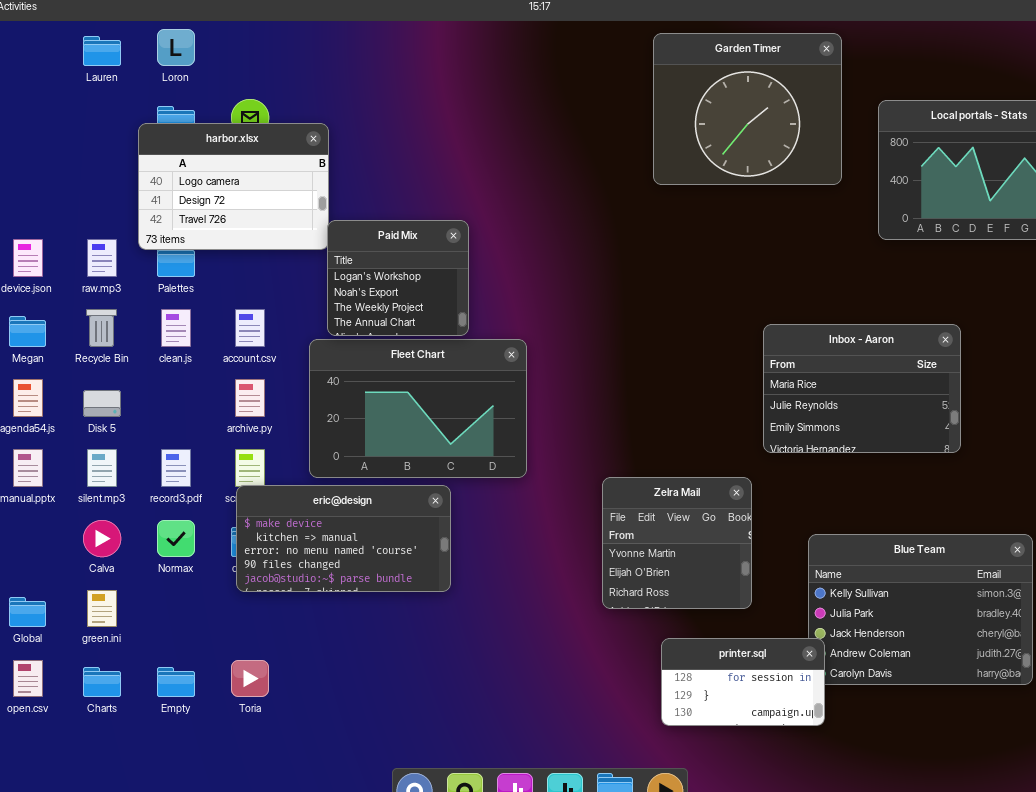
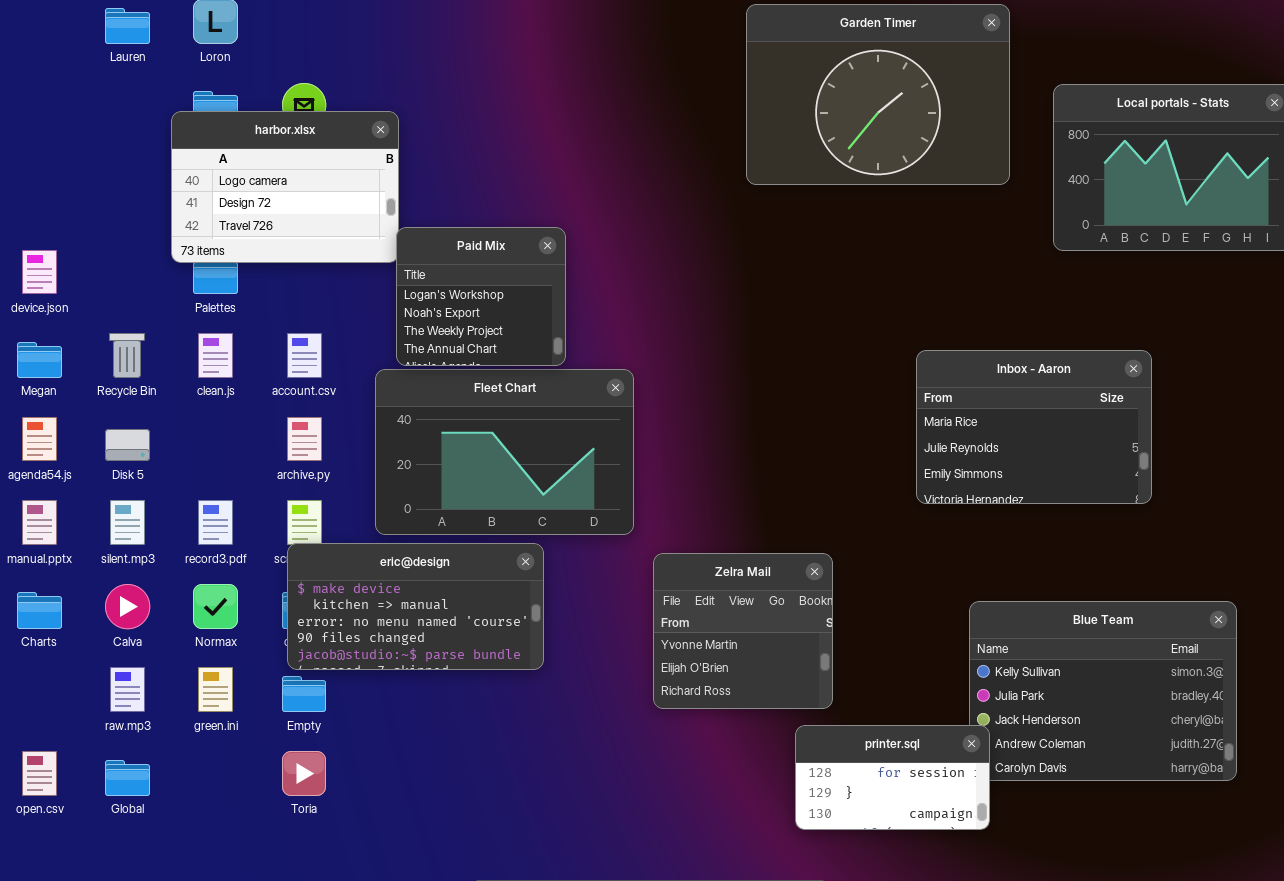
Garden Timer: [653,33,842,185] -> [746,4,1010,185], resized
raw.mp3: [87,239,117,277] -> [110,667,145,712], moved
Zelra Mail: [602,477,752,609] -> [653,553,833,709], moved
green.ini: [87,590,117,627] -> [198,667,233,712], moved
Global: [9,597,46,627] -> [105,760,150,796], moved
Charts: [83,667,121,697] -> [17,592,62,629], moved
Empty: [157,667,195,697] -> [282,676,326,712], moved

